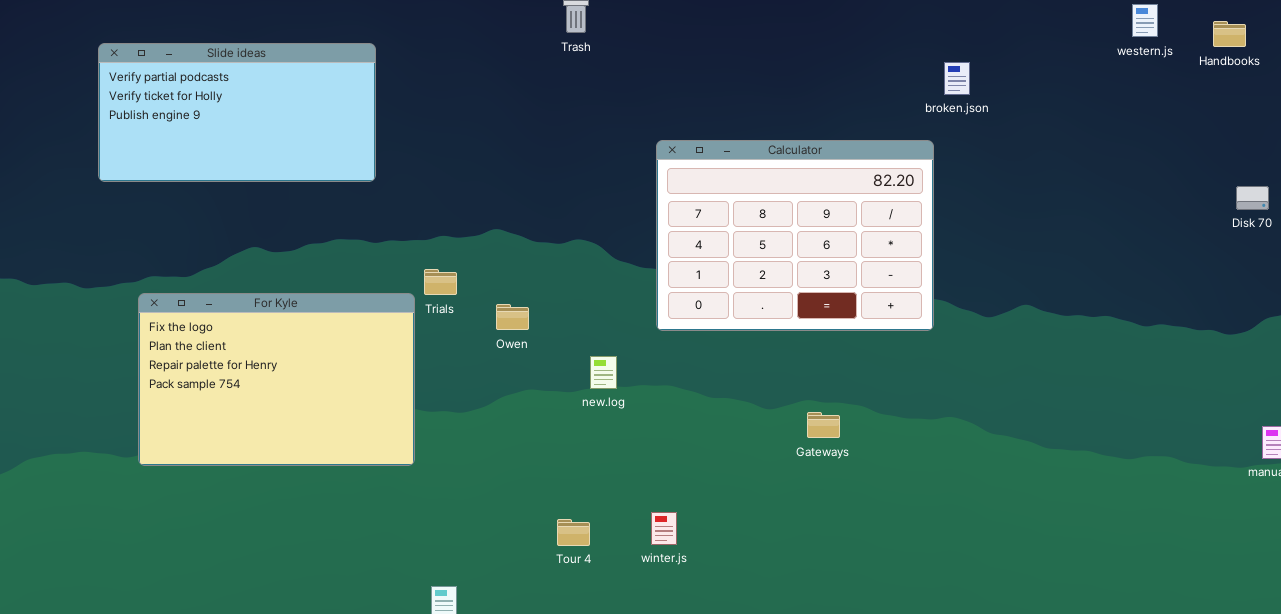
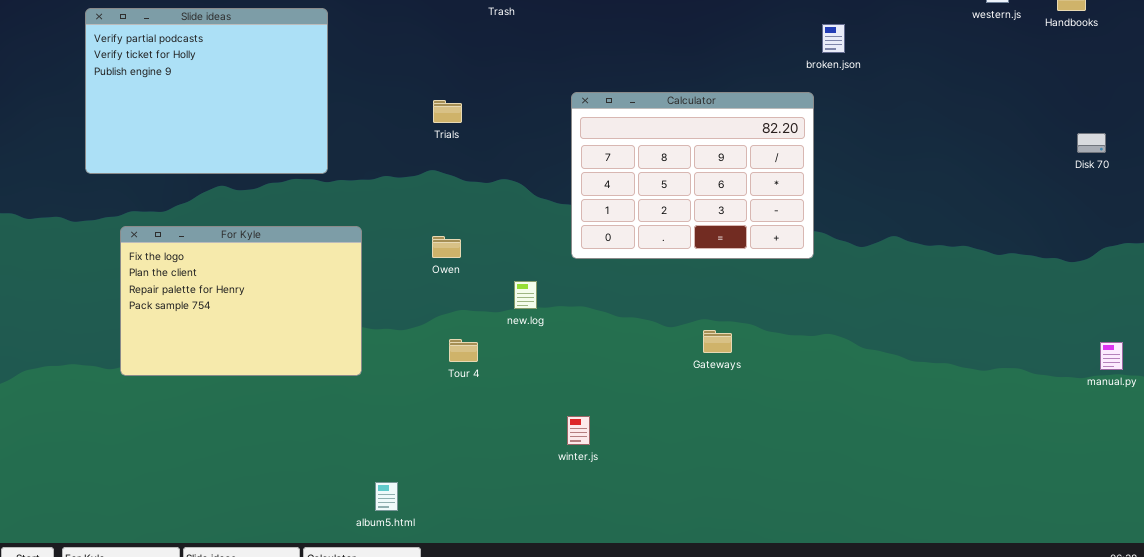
Slide ideas: [98,43,376,182] -> [85,8,328,174], resized
Trials: [424,269,457,295] -> [433,100,462,123], moved
Tour 4: [557,519,590,546] -> [449,339,478,362], moved

